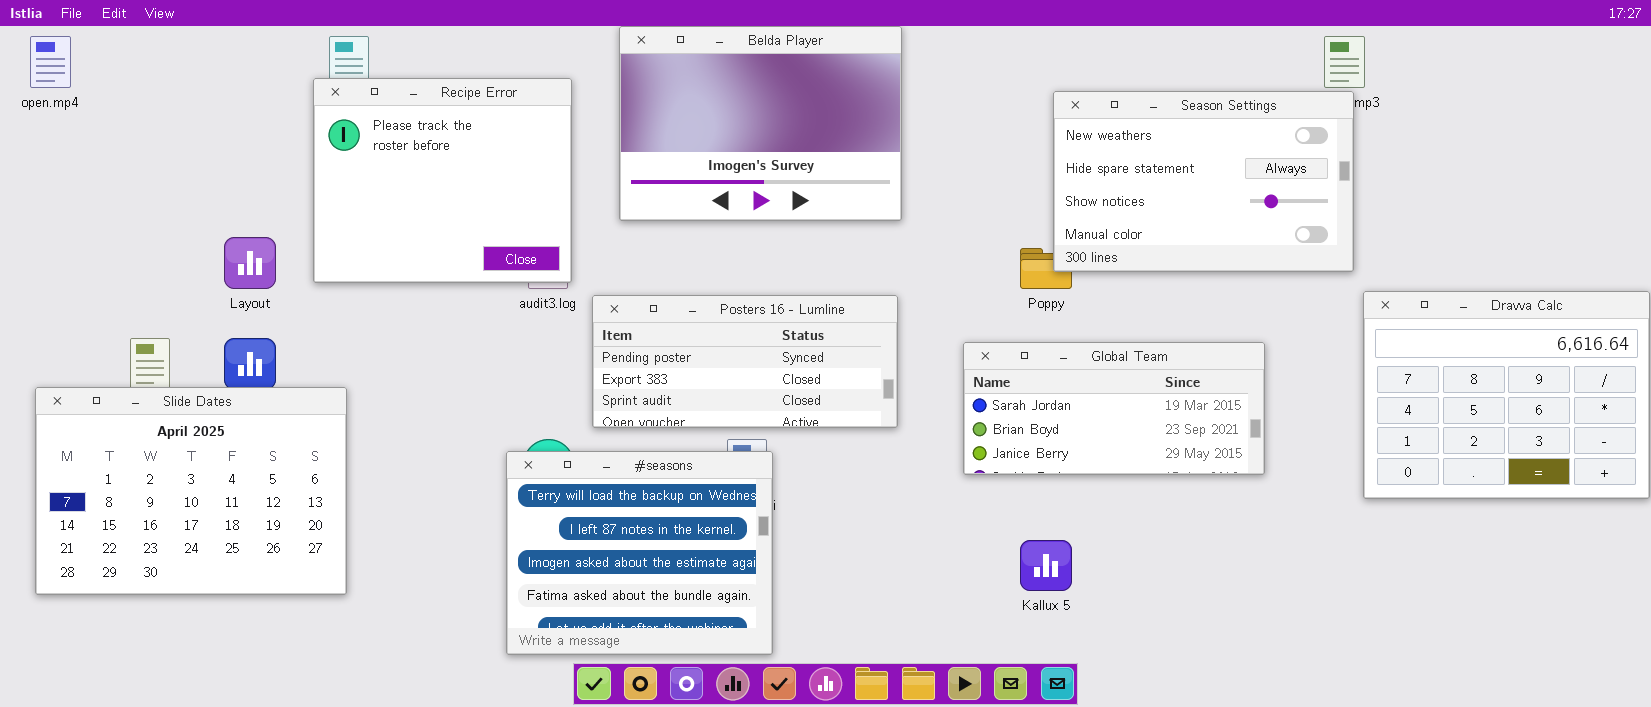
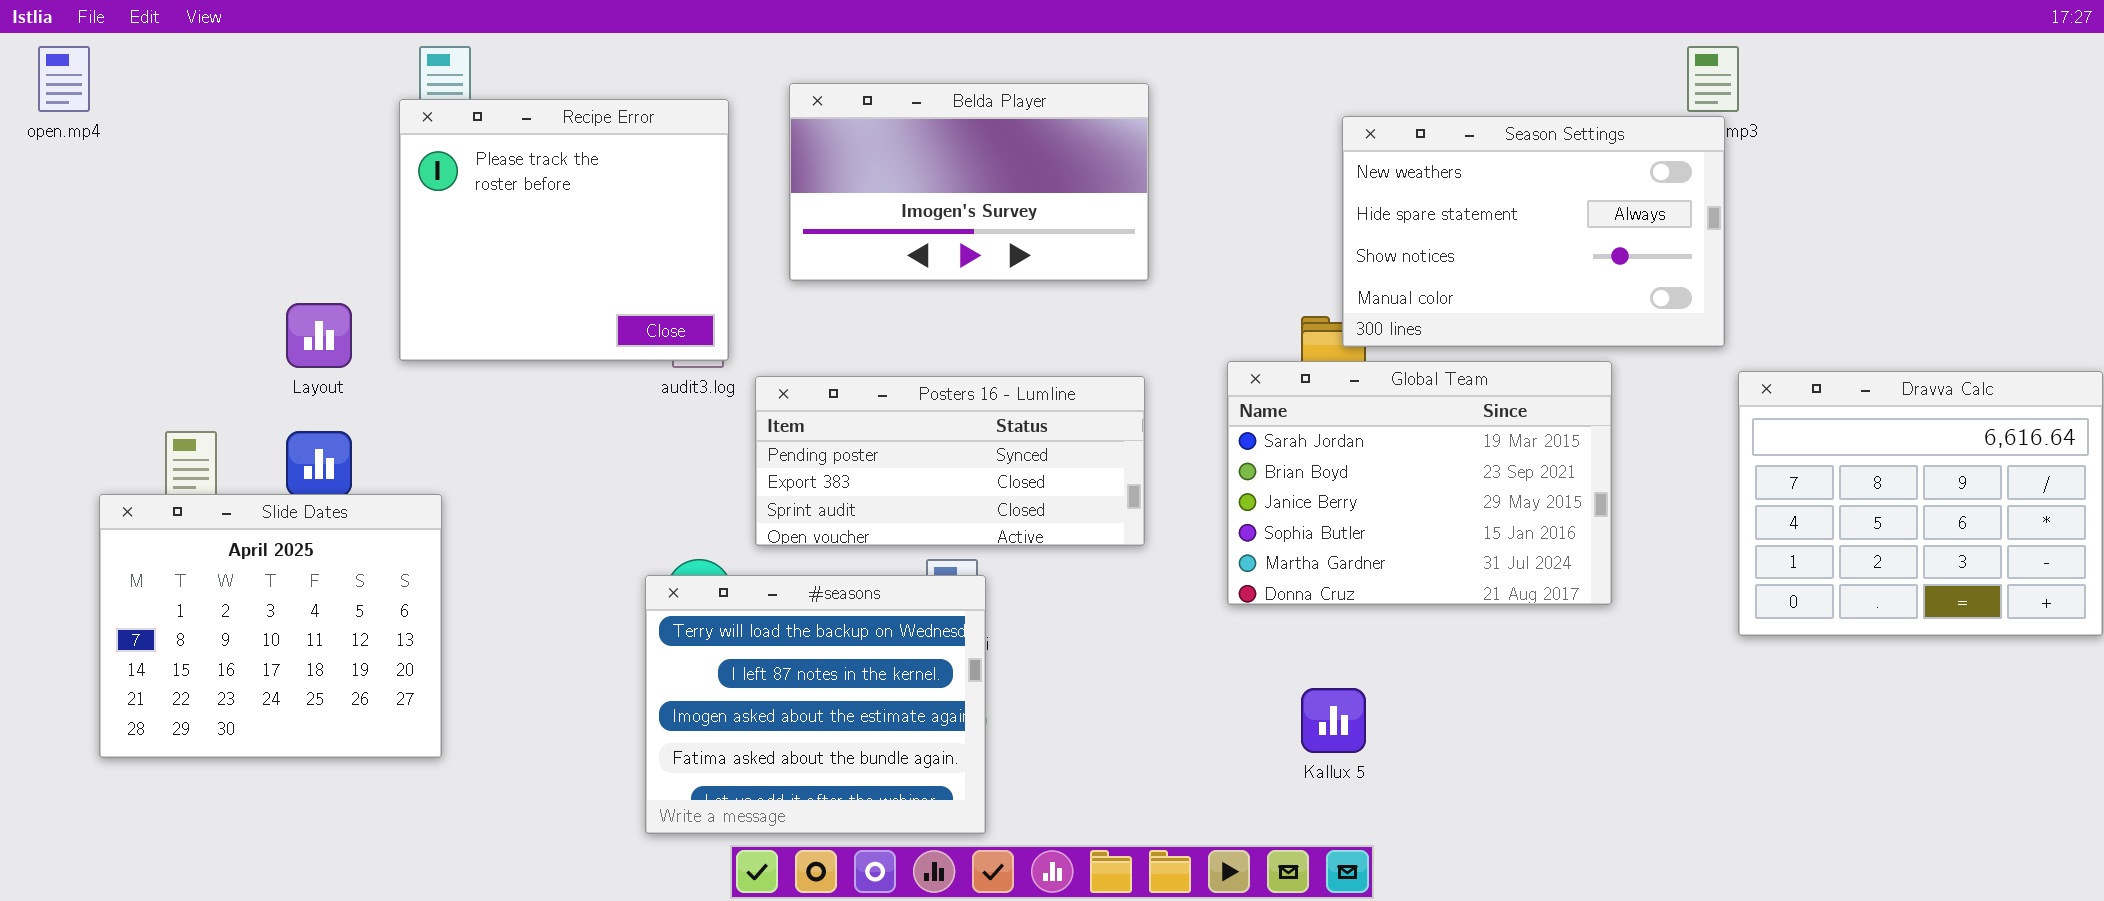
Belda Player: [619,26,902,221] -> [789,83,1149,281], resized
Global Team: [963,342,1265,475] -> [1227,361,1612,605], resized
Slide Dates: [35,387,347,595] -> [99,494,442,758], resized

